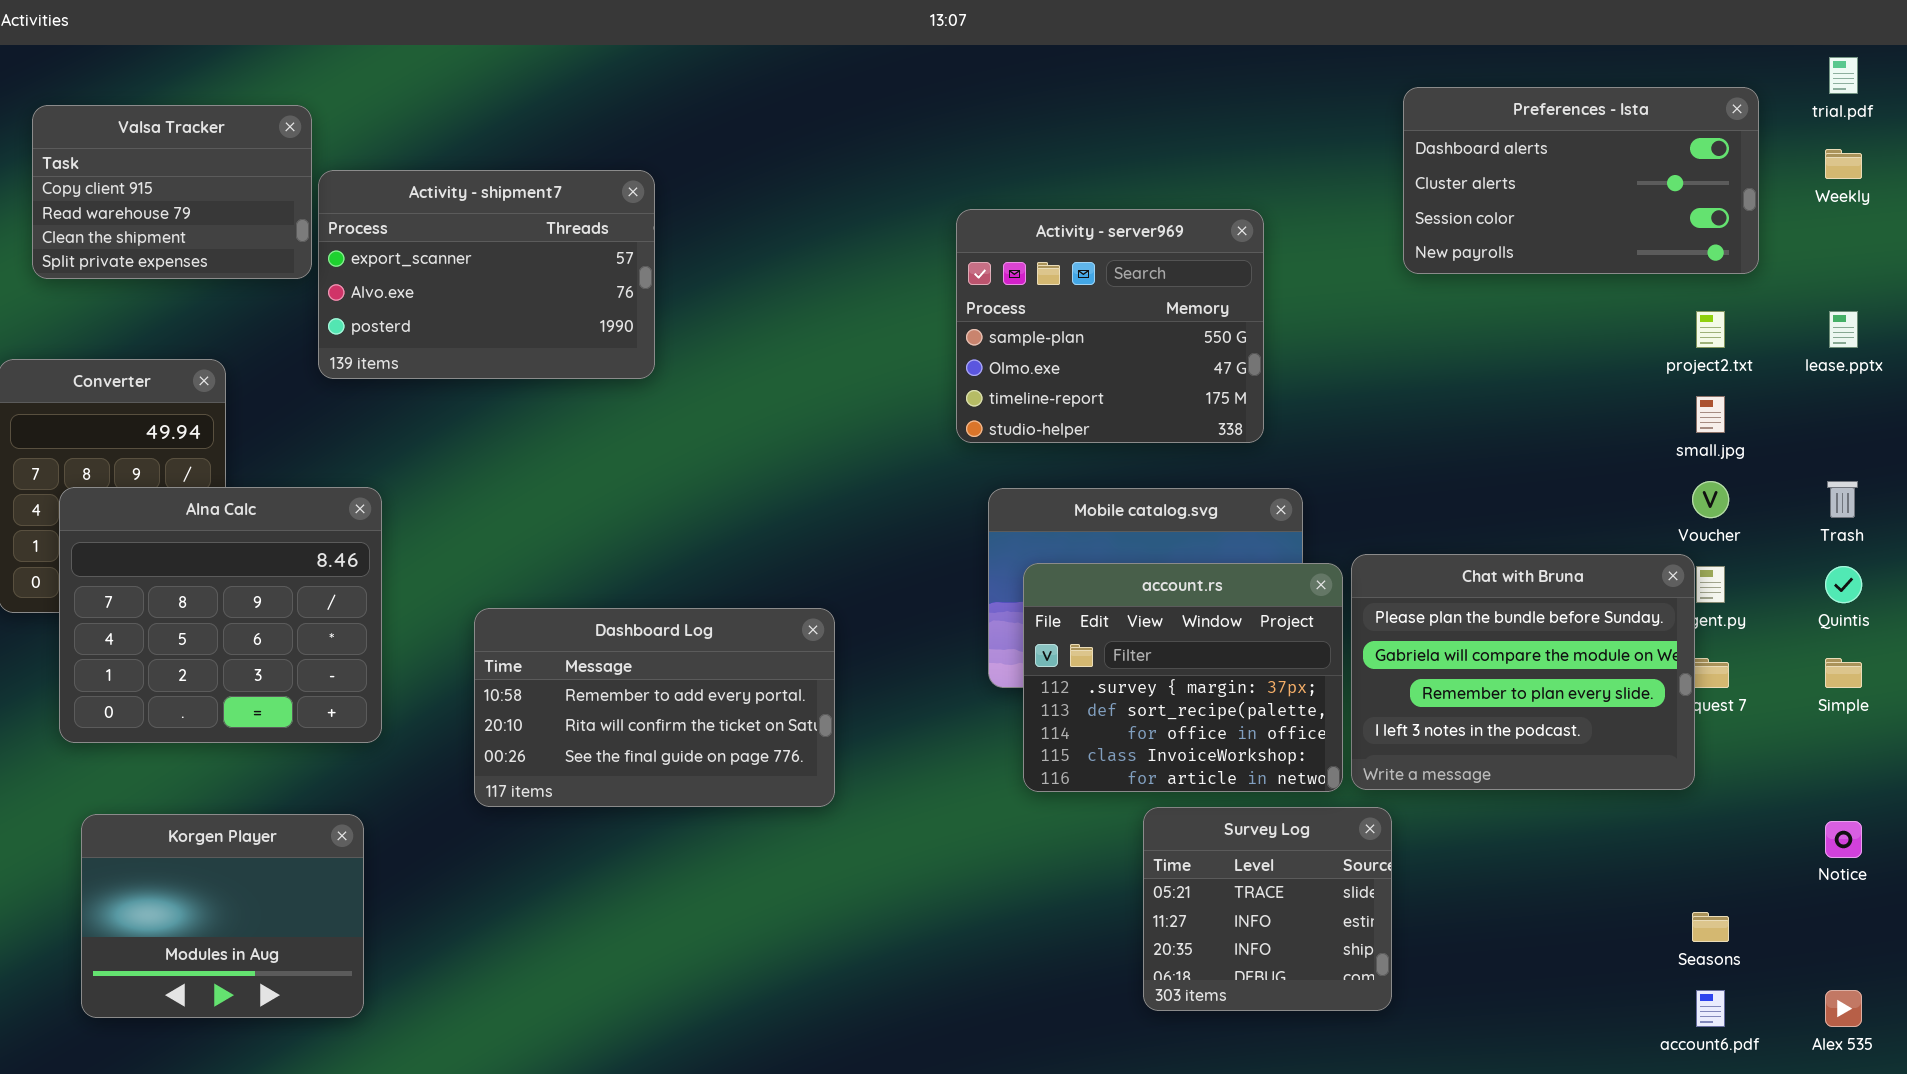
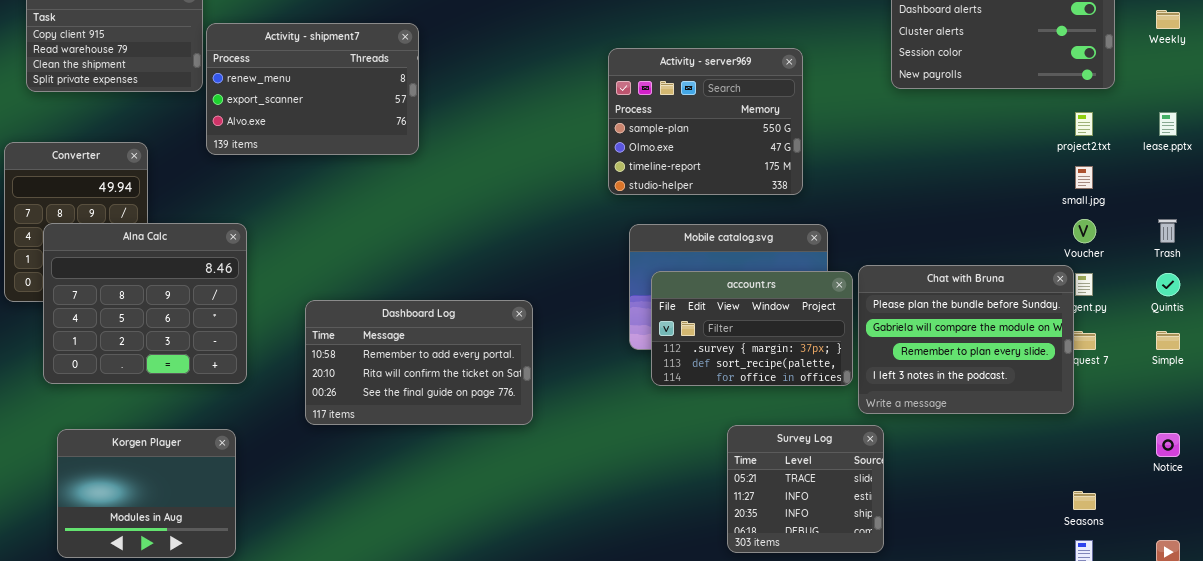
Activity - shipment7: [318,170,655,379] -> [206,23,419,155], scrolled up 1 row
account.rs: [1023,563,1343,792] -> [651,271,853,386], resized

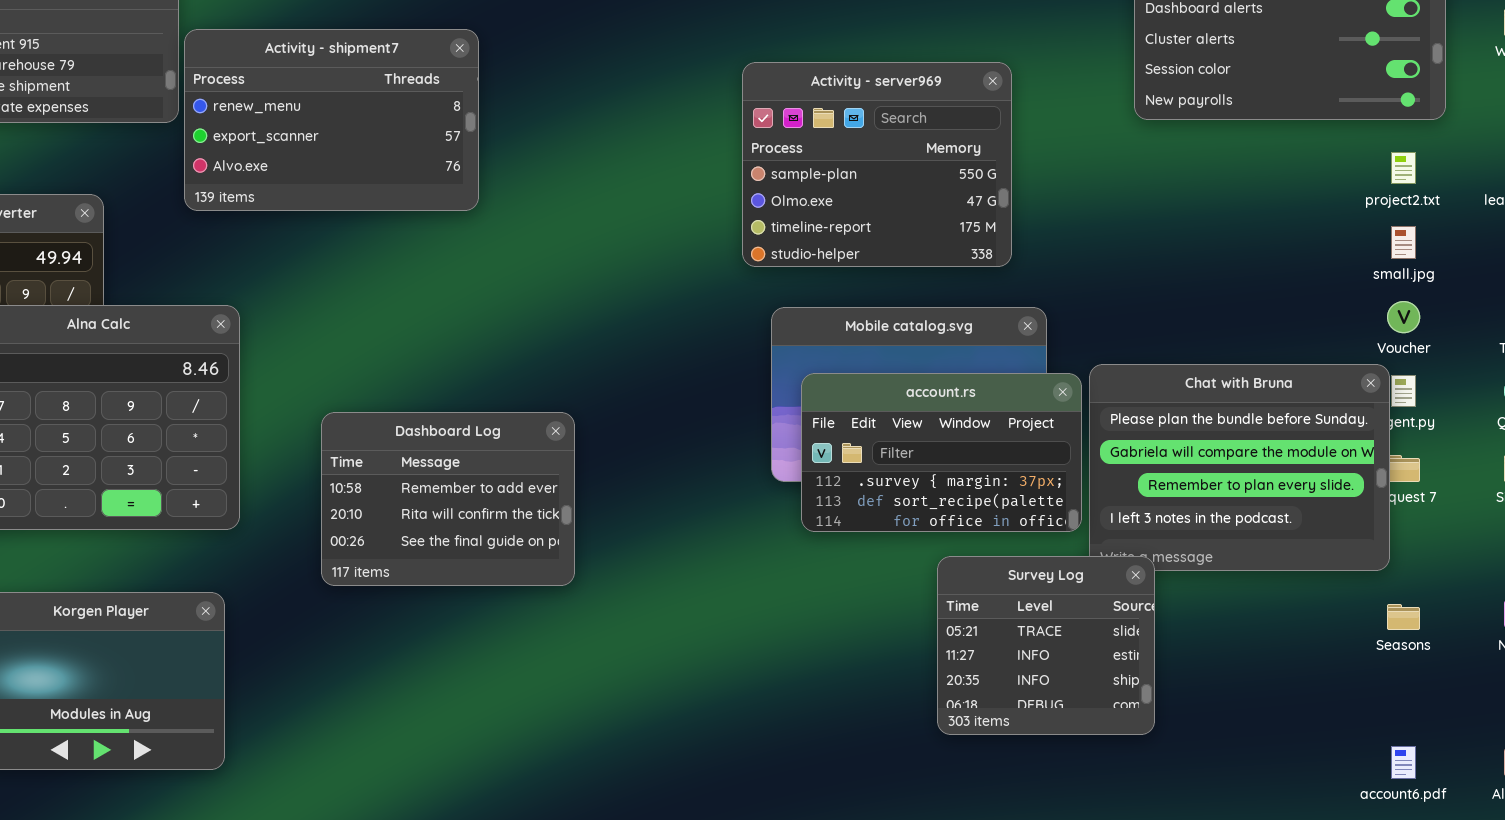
Dashboard Log: [305,300,533,425] -> [321,412,575,586], resized
Survey Log: [727,425,884,553] -> [937,556,1155,735], moved
Seasons: [1073,491,1096,510] -> [1387,604,1420,630], moved

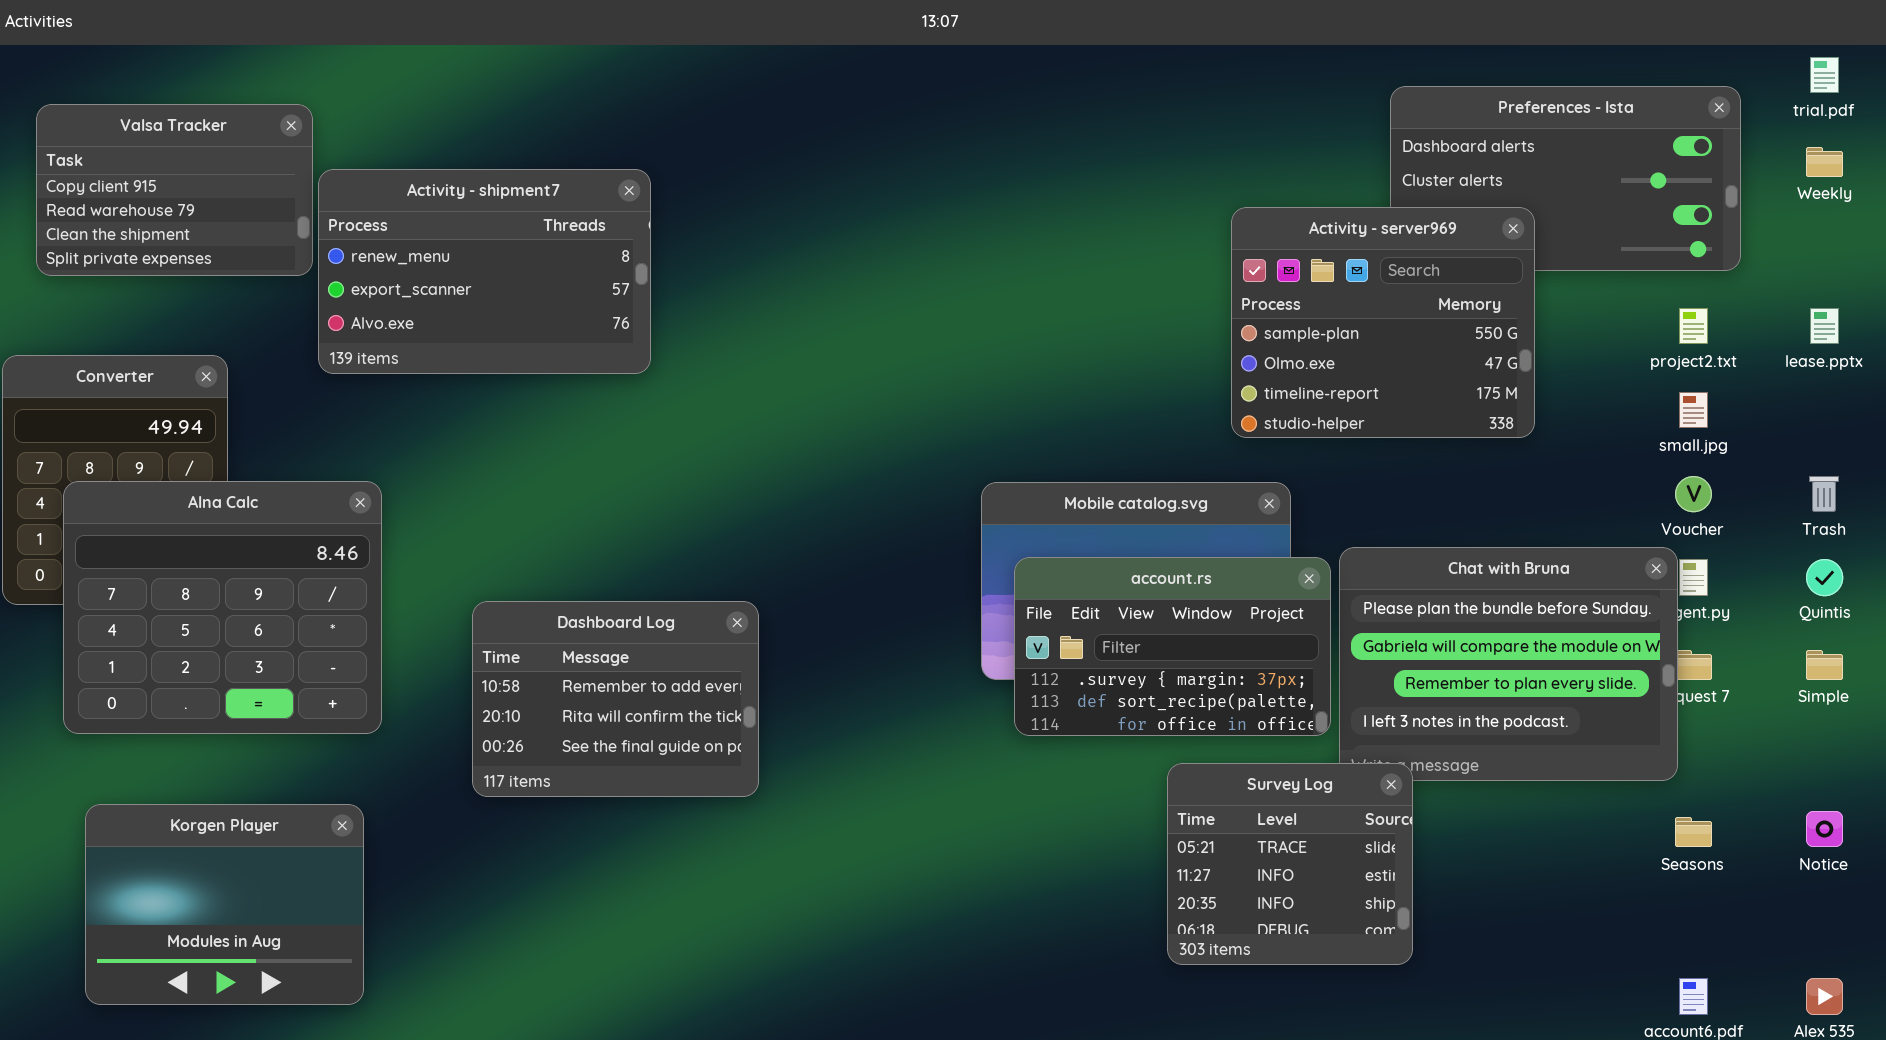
Activity - server969: [742,62,1012,267] -> [1231,207,1535,438], moved

